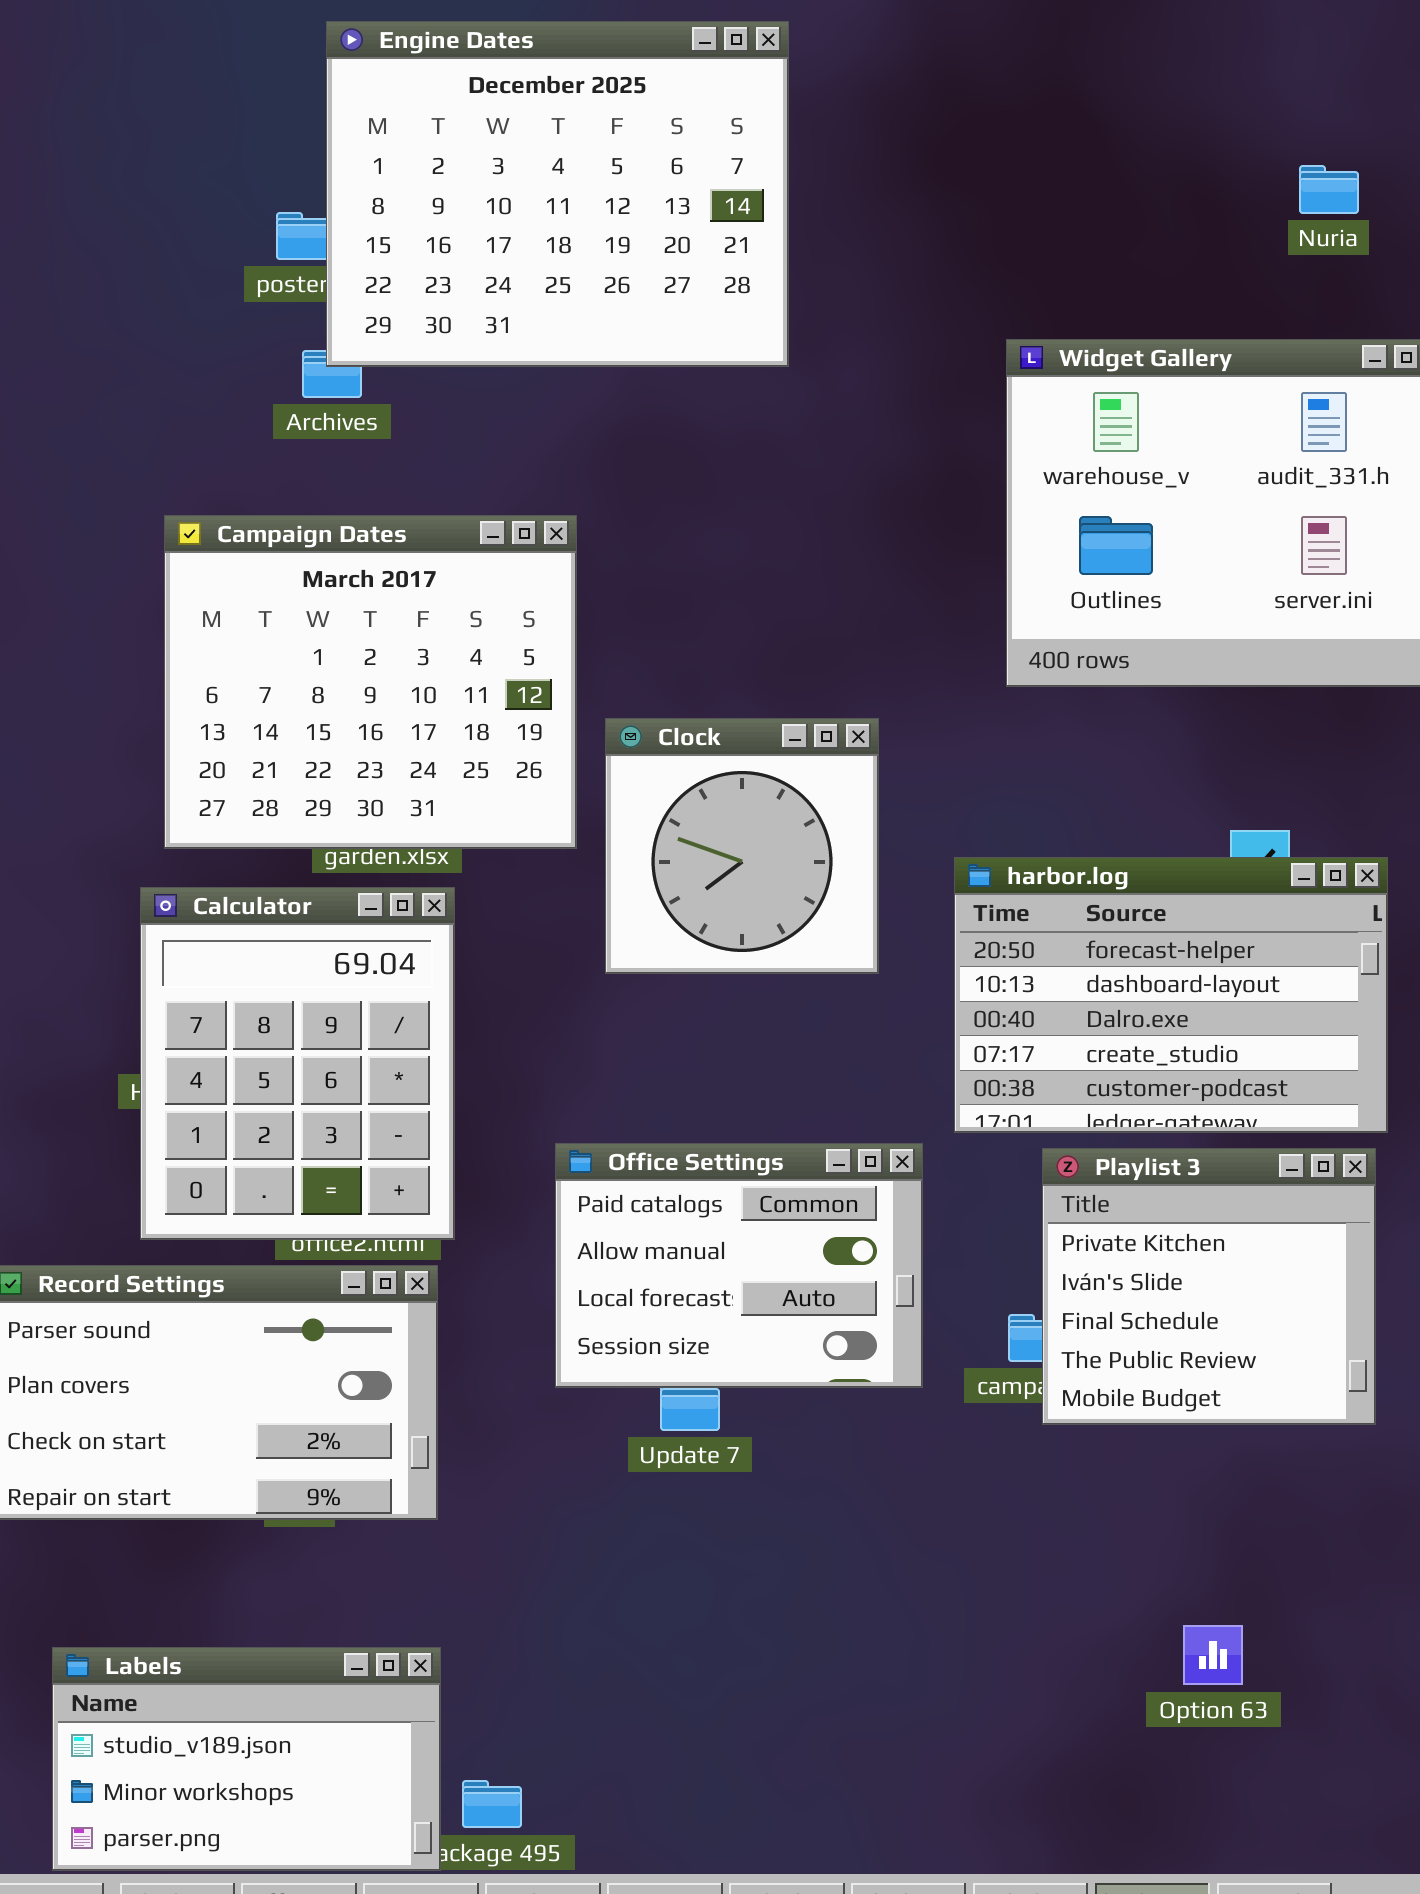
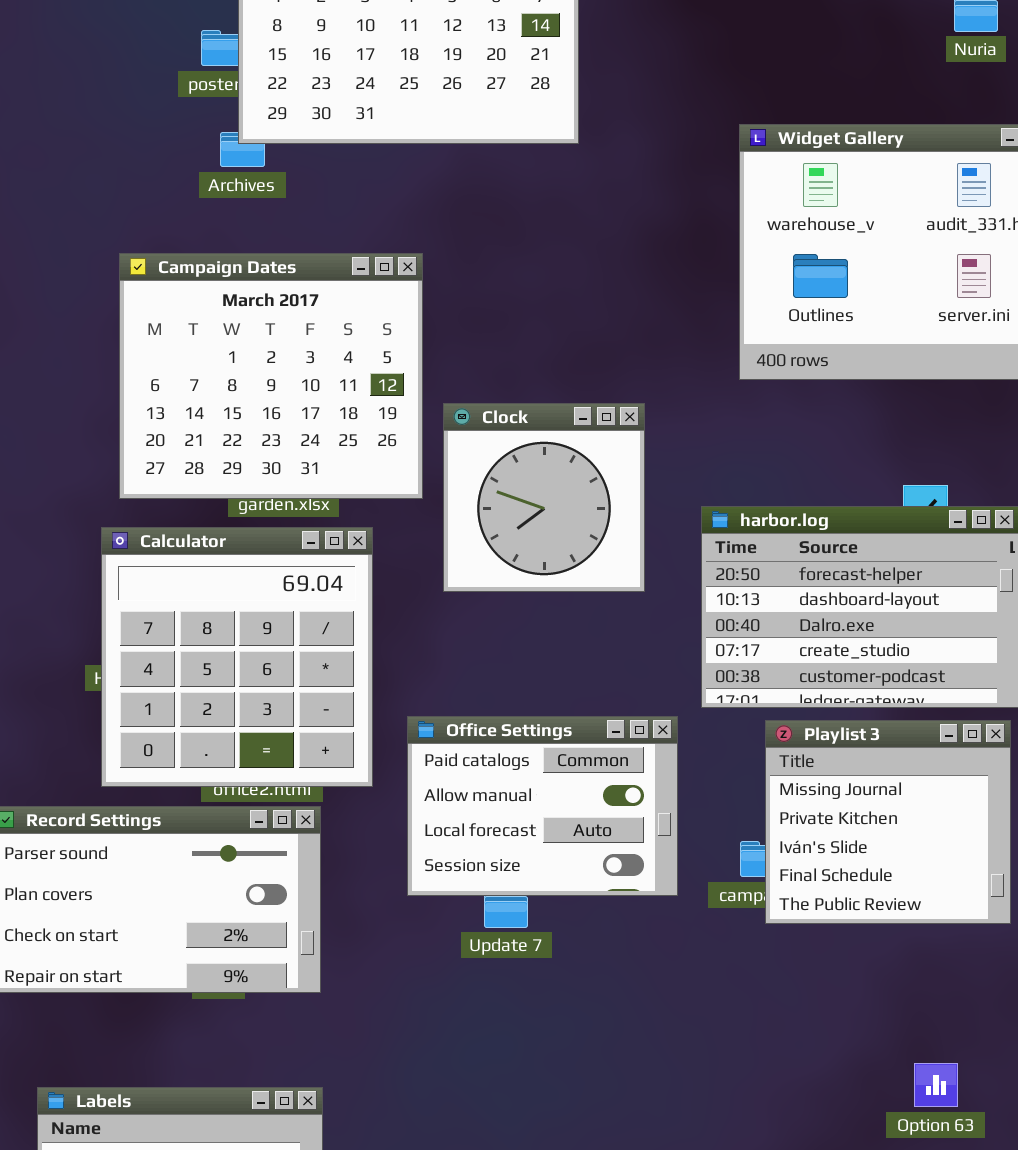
Calculator: [140,887,455,1240] -> [101,527,373,787], resized
Playlist 3: [1042,1148,1376,1425] -> [765,720,1011,924], scrolled up 1 row
Option 63: [1183,1625,1243,1685] -> [914,1063,958,1107], moved

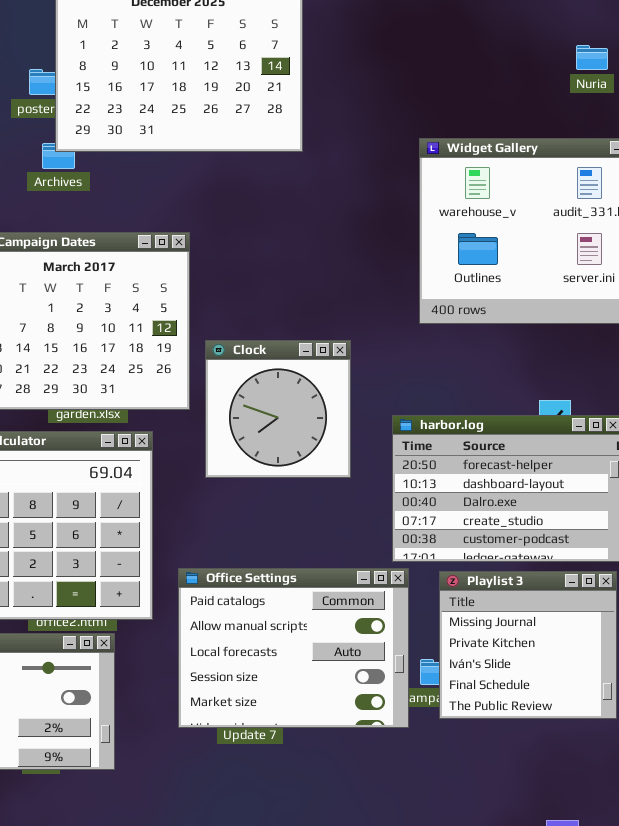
Office Settings: [407,716,678,896] -> [178,568,409,728], resized

